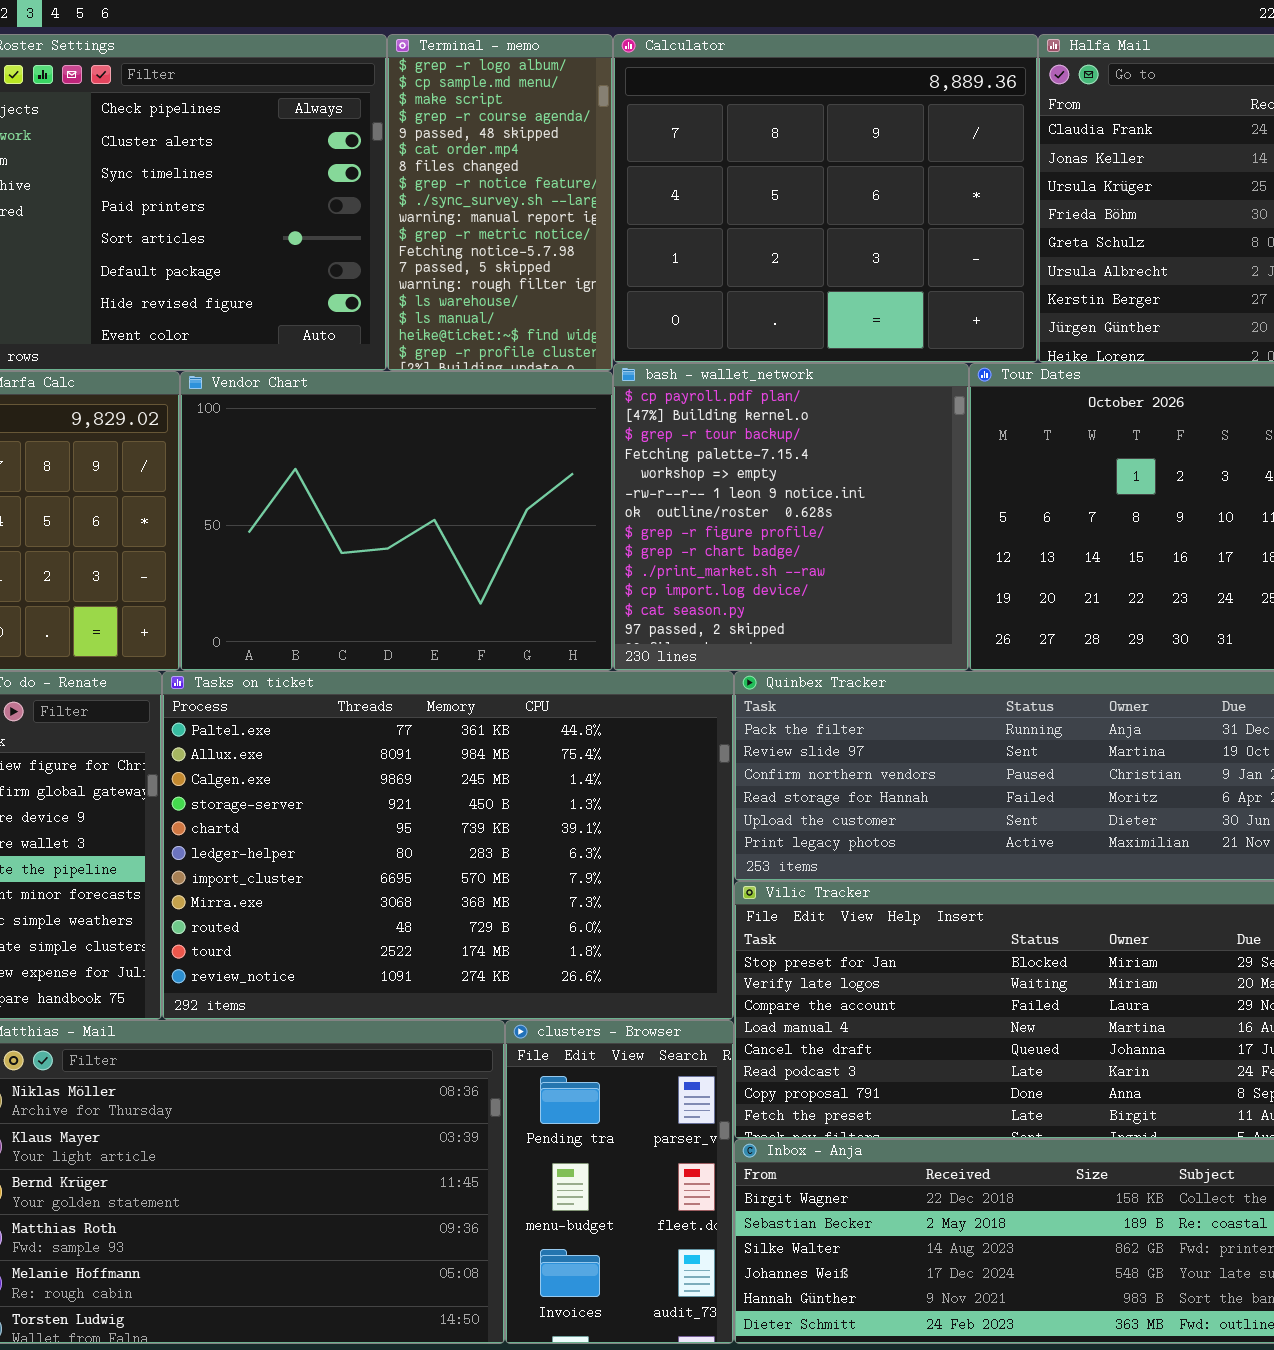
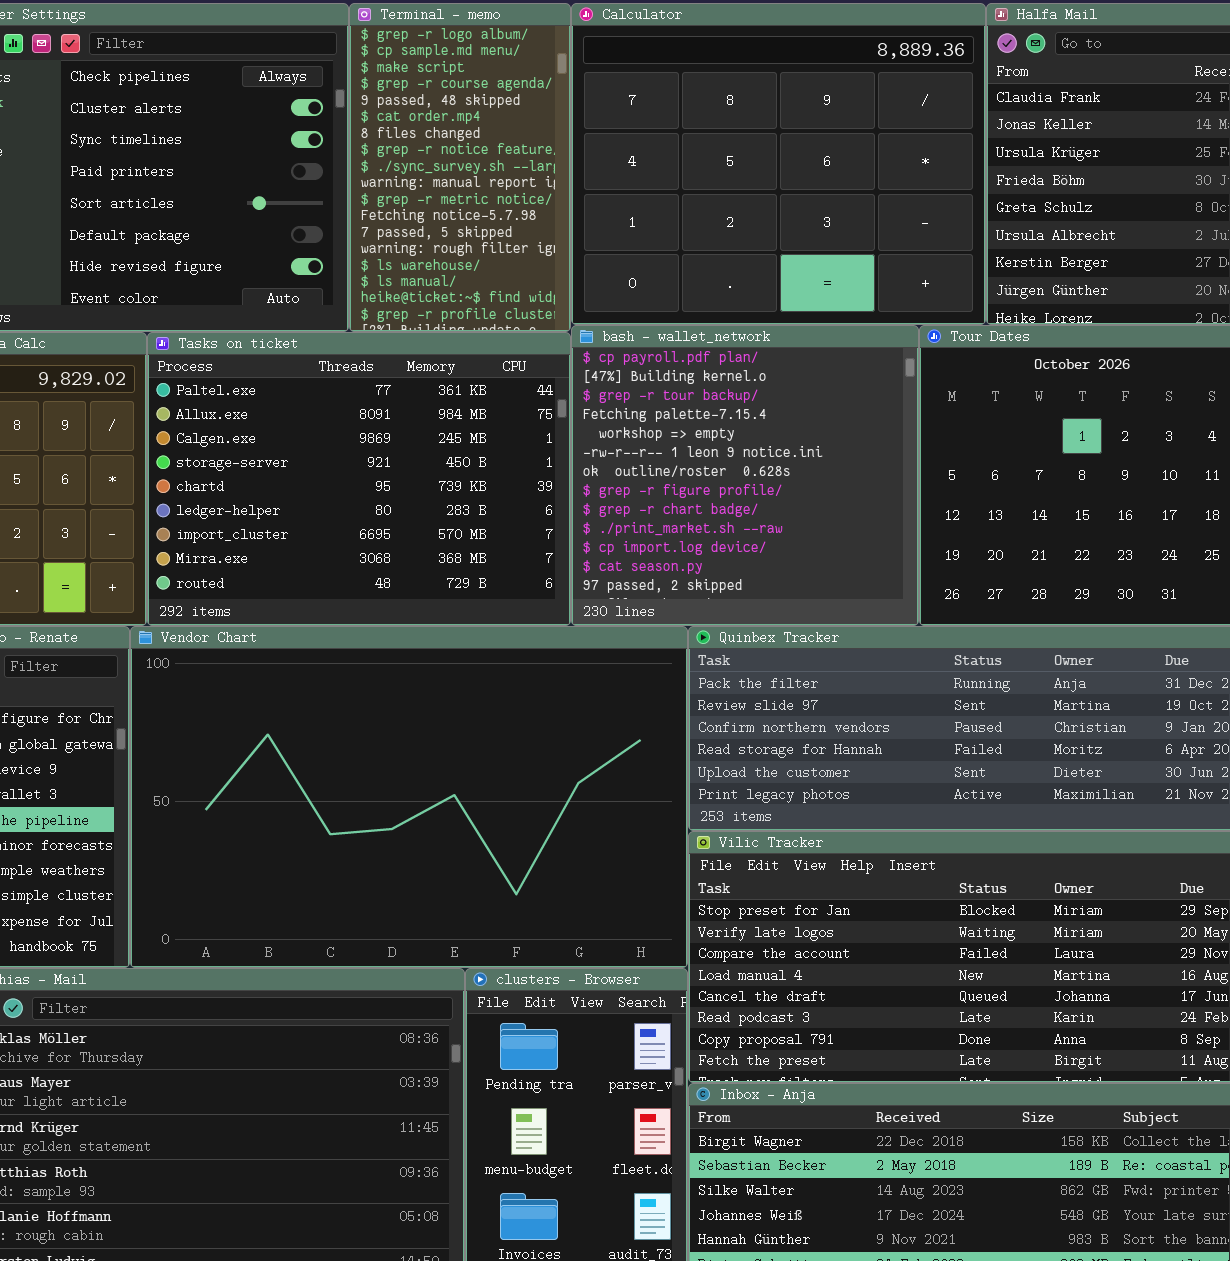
Vendor Chart: [180,371,613,671] -> [130,626,688,968], moved, resized
Tasks on ticket: [162,671,734,1020] -> [147,332,571,626], moved, resized

